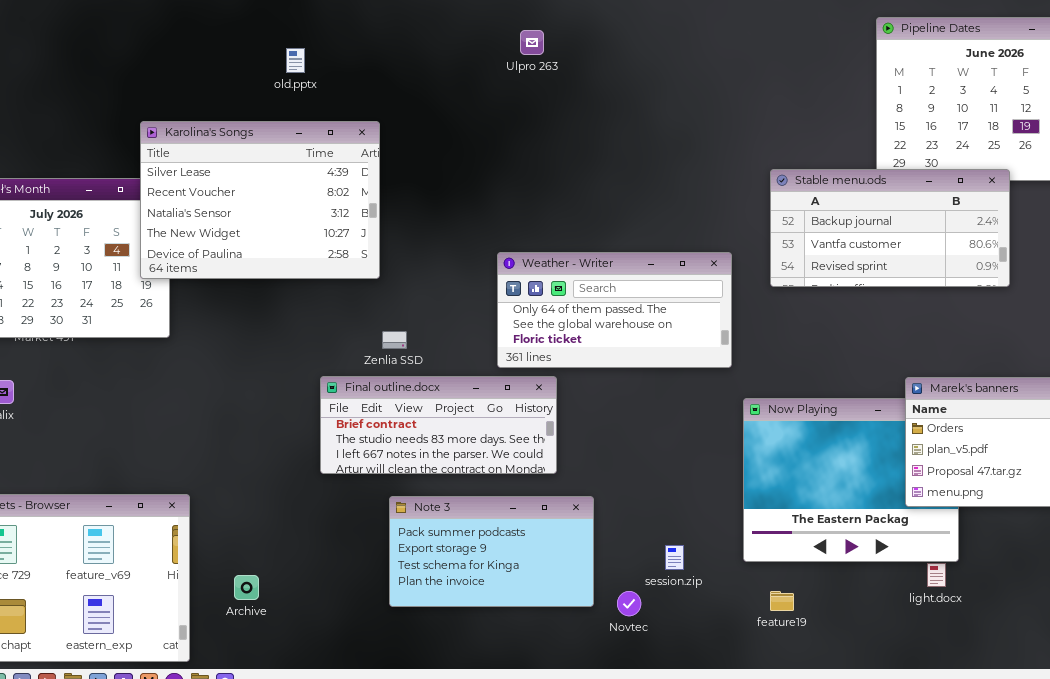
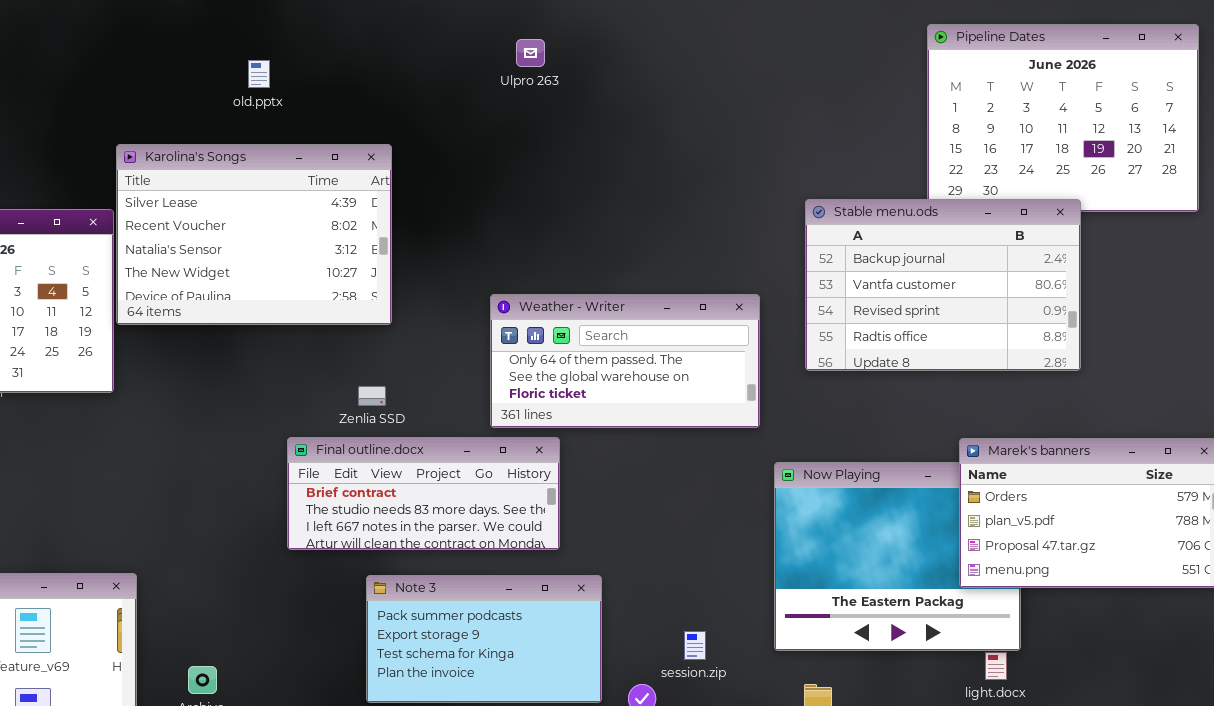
Karolina's Songs: [140,121,380,279] -> [116,144,392,325], moved
Stable menu.ods: [770,169,1010,287] -> [805,199,1081,371], resized

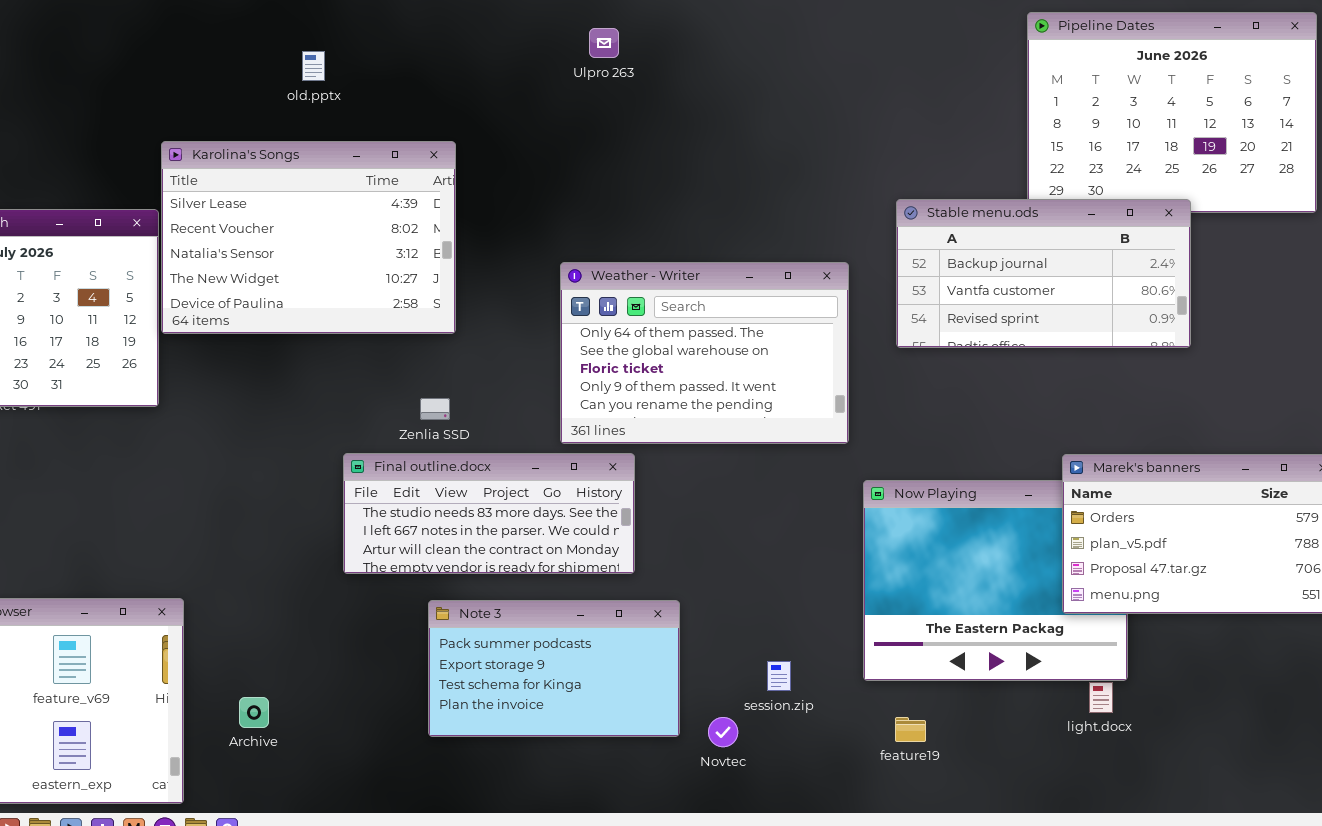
Stable menu.ods: [805,199,1081,371] -> [896,199,1191,348], resized
Weather - Writer: [490,294,760,428] -> [560,262,849,444], resized
Final outline.docx: [287,437,560,550] -> [343,453,635,574], scrolled down 1 row

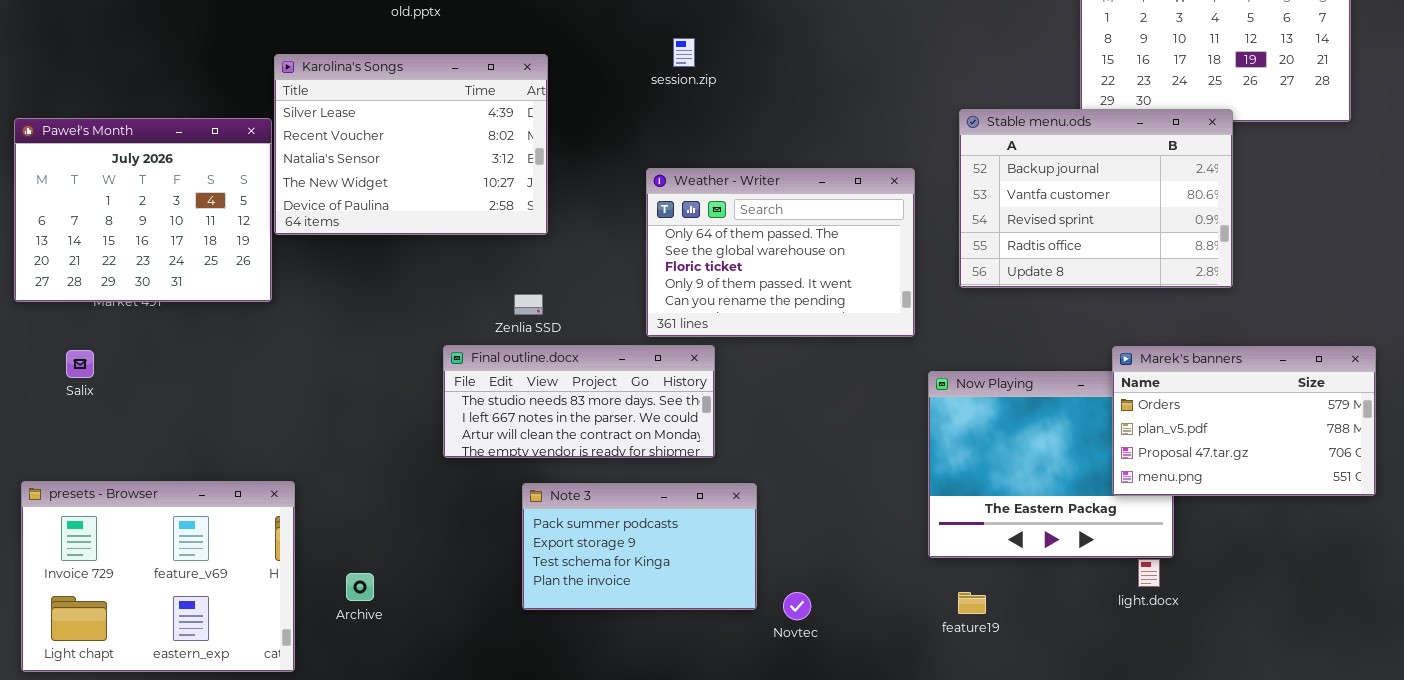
Stable menu.ods: [896,199,1191,348] -> [959,109,1233,288], resized
session.zip: [767,661,791,691] -> [673,38,695,67], moved

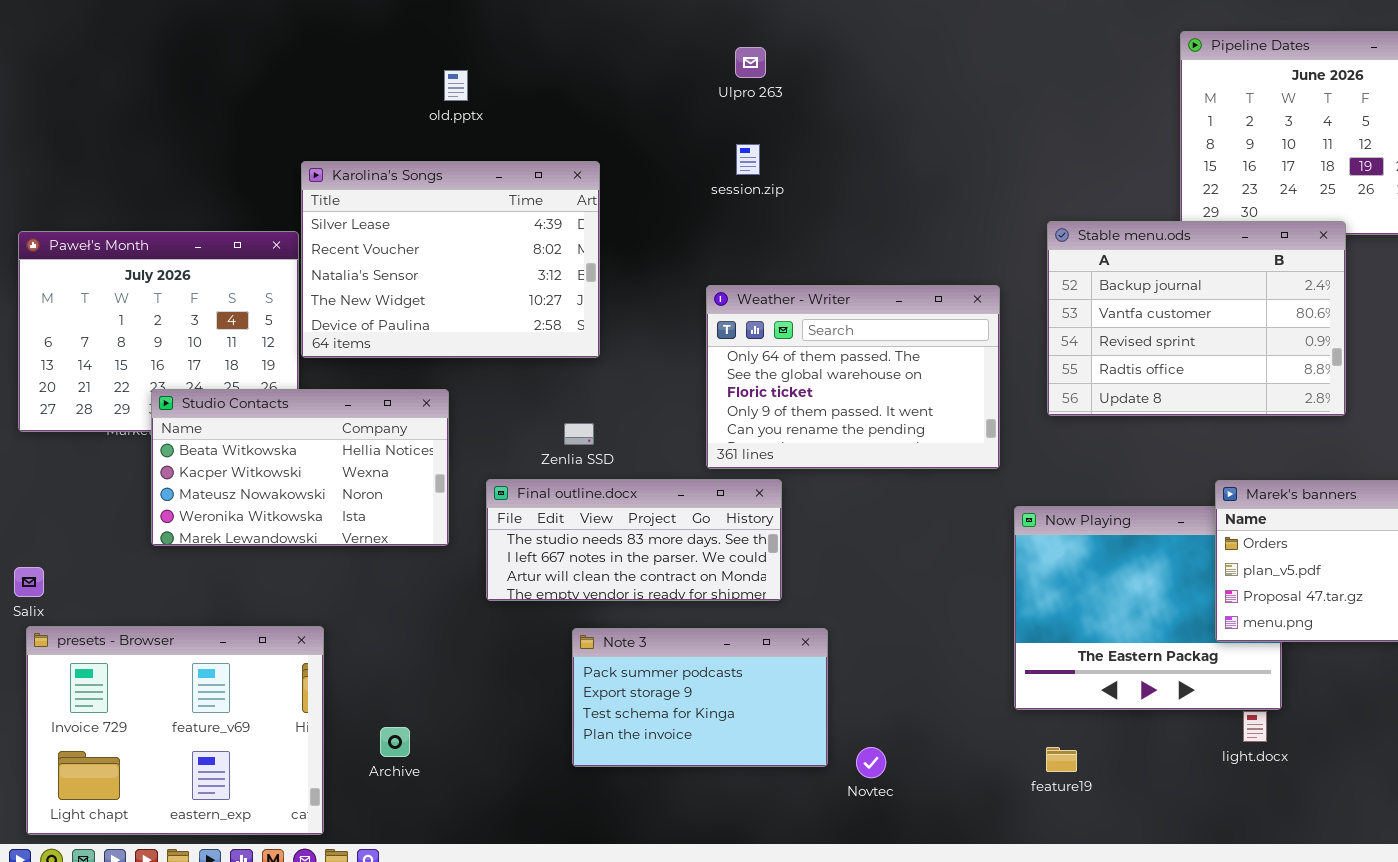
Studio Contacts: none -> [151,389,449,546], opened
Salix: [66,350,94,378] -> [14,567,44,597], moved

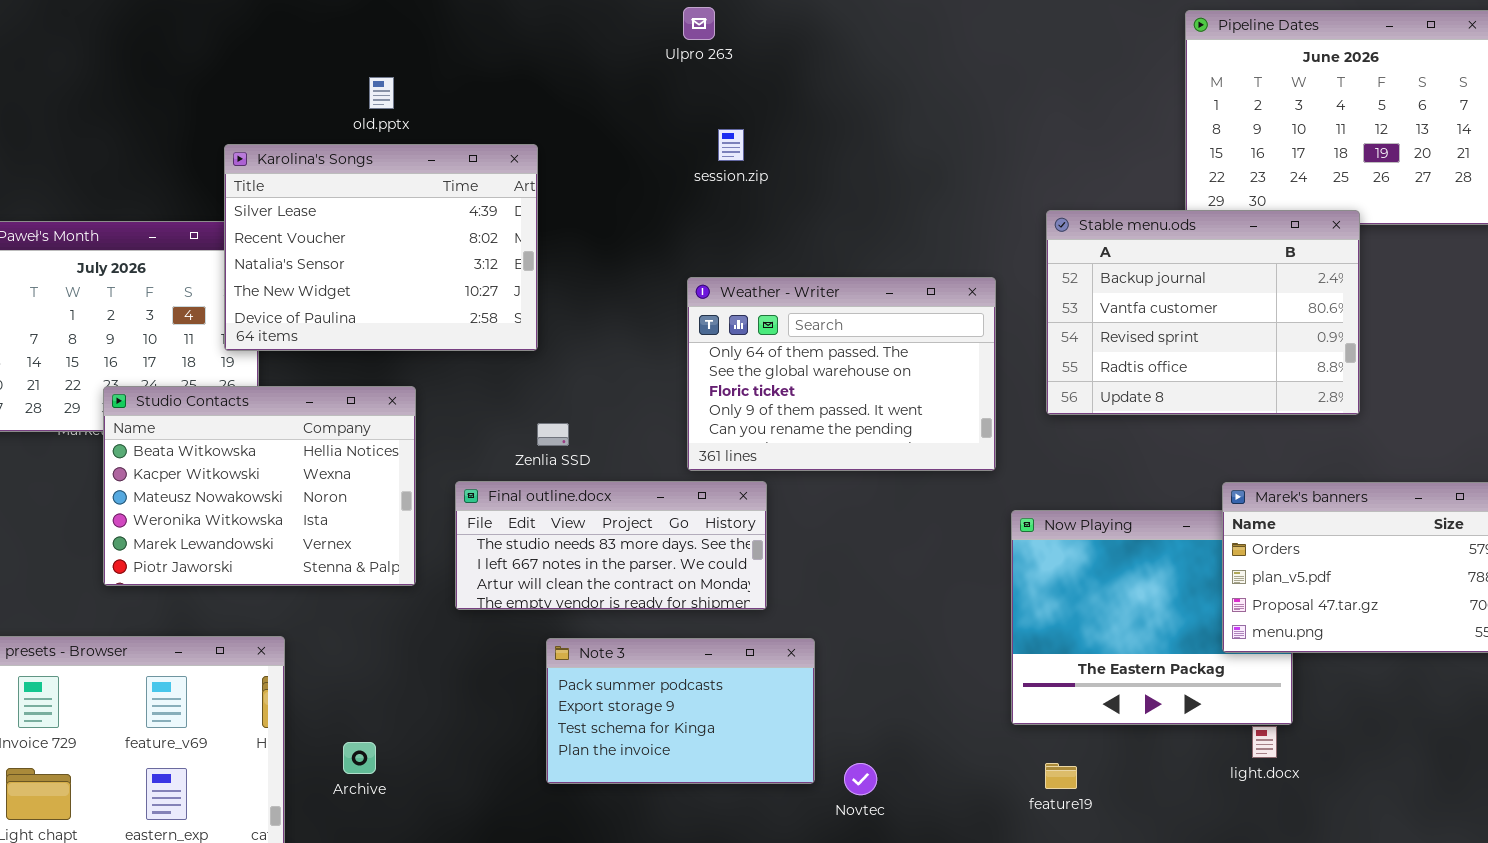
Ulpro 263: [735,47,766,78] -> [683,7,715,40], moved
old.pptx: [444,70,468,101] -> [369,77,394,109], moved
Karolina's Songs: [301,161,600,358] -> [224,144,538,351], moved
Studio Contacts: [151,389,449,546] -> [103,386,416,586], resized

